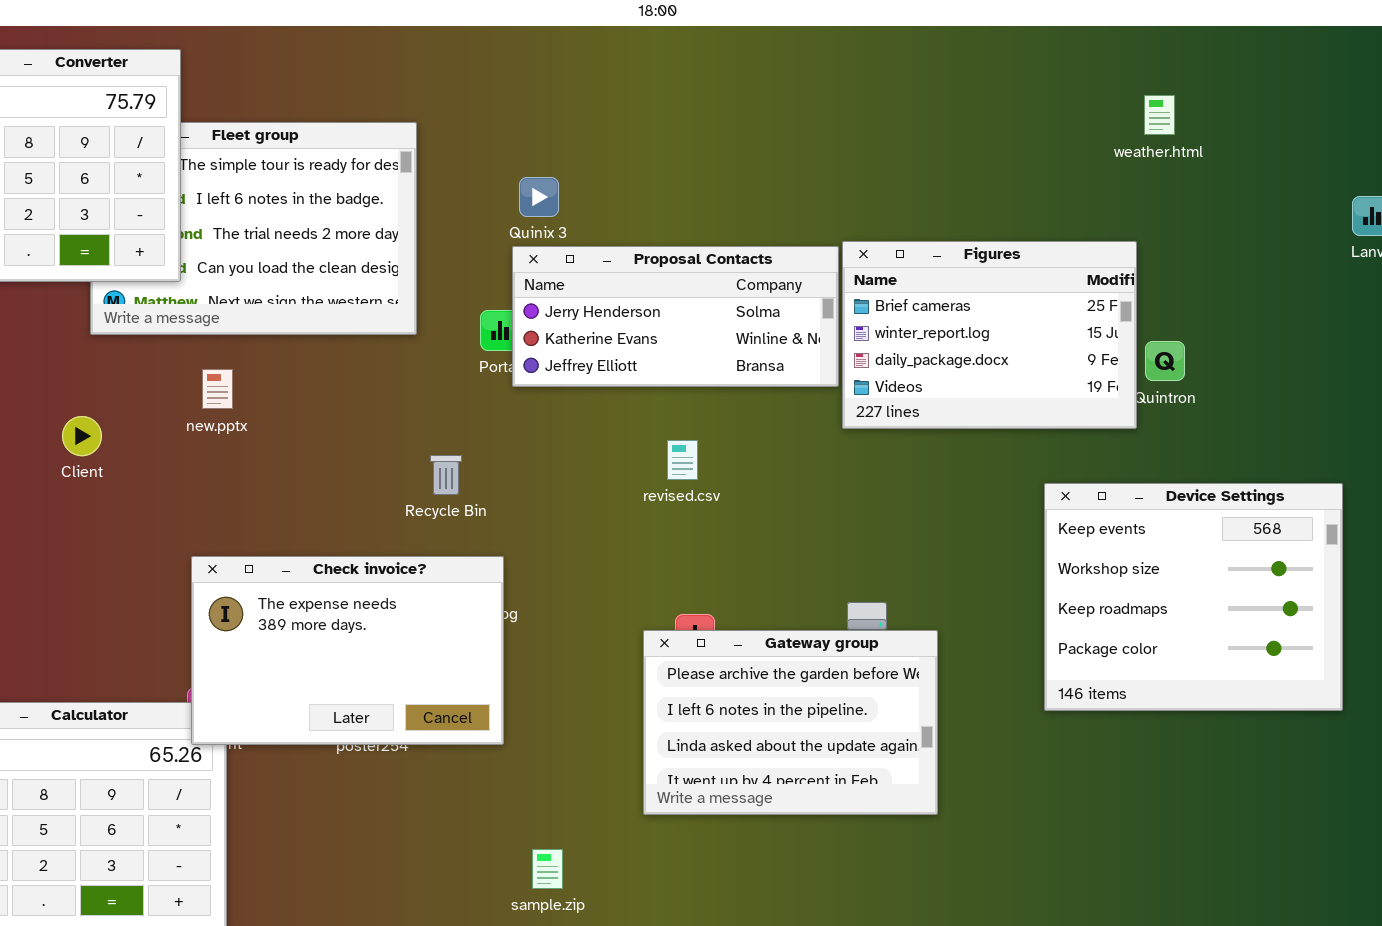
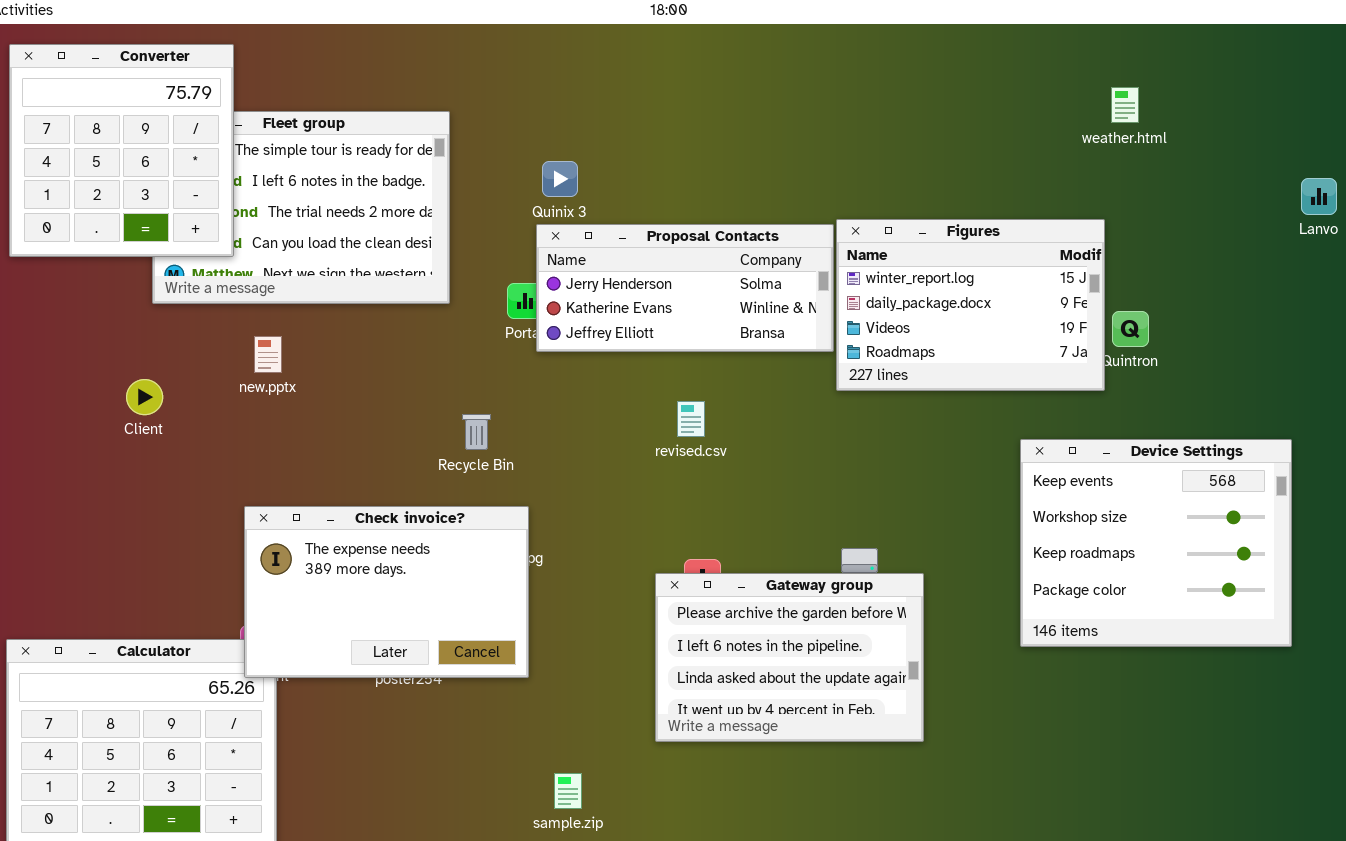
Figures: [842,241,1137,429] -> [836,219,1105,391], scrolled down 1 row

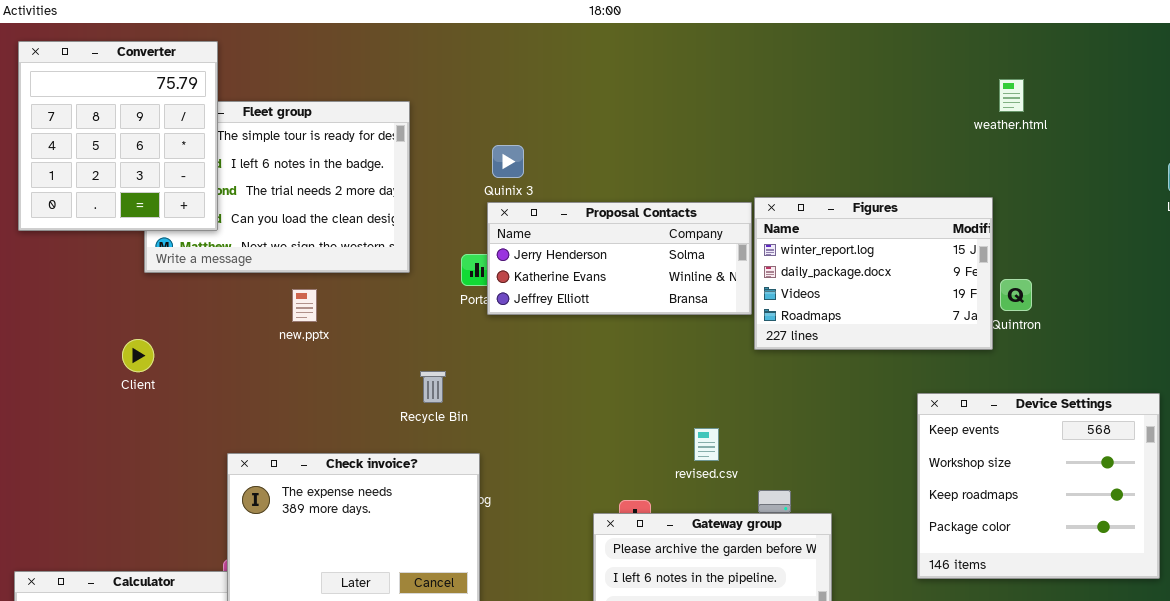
new.pptx: [254,336,282,373] -> [292,289,317,322], moved
revised.csv: [677,401,705,437] -> [694,428,719,461], moved

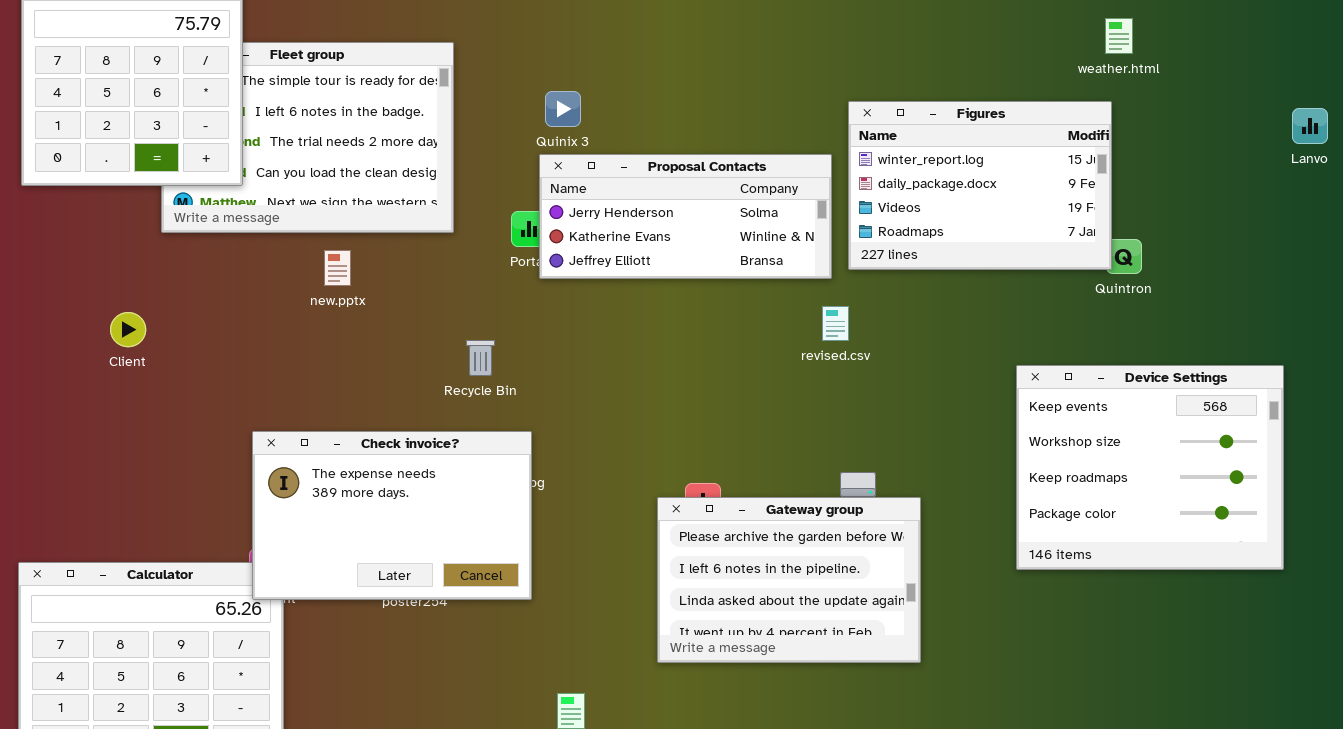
Figures: [754,197,993,350] -> [848,101,1112,270], moved
Client: [122,339,154,372] -> [110,312,146,347], moved
revised.csv: [694,428,719,461] -> [822,306,849,341], moved

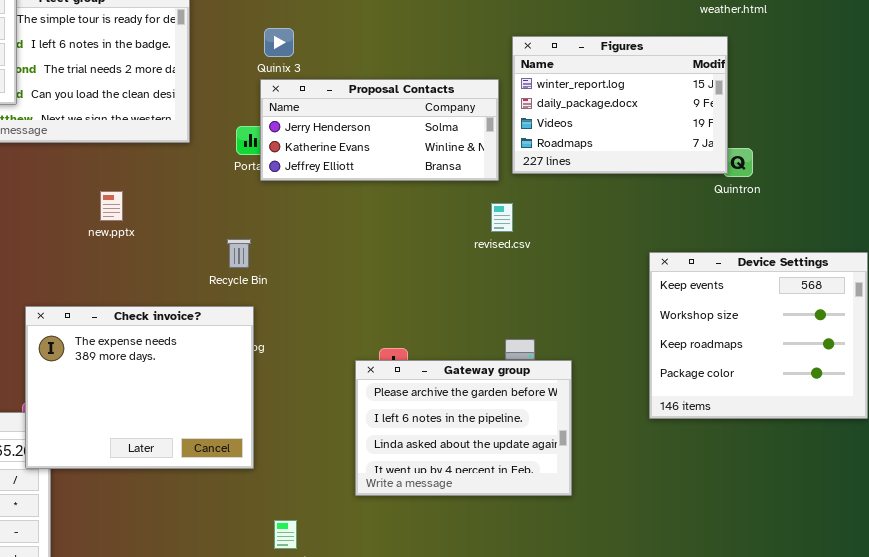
new.pptx: [324,250,351,286] -> [100,191,123,221], moved
Recycle Bin: [466,340,495,376] -> [227,239,251,268], moved
Check invoice?: [252,431,532,600] -> [25,306,254,469], resized

